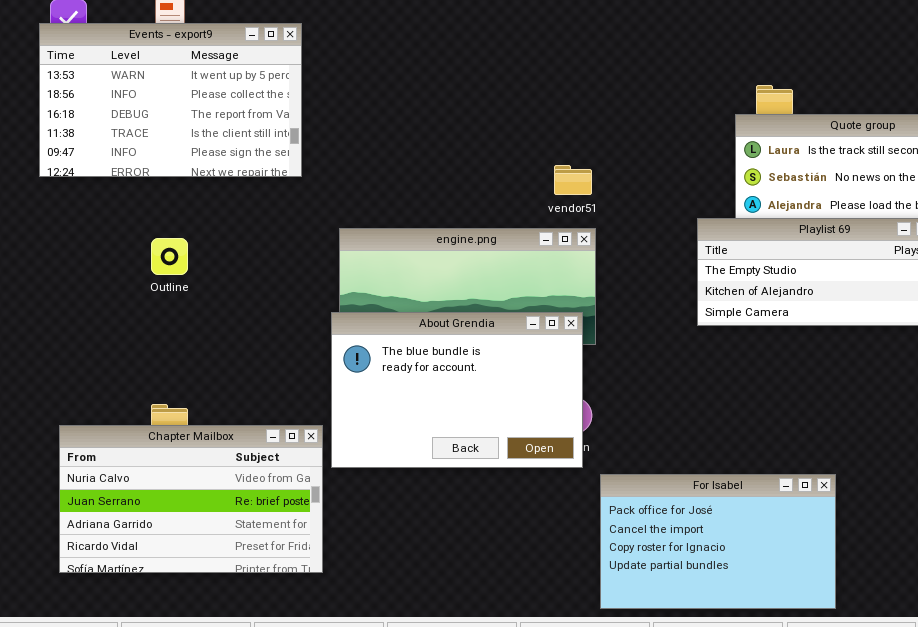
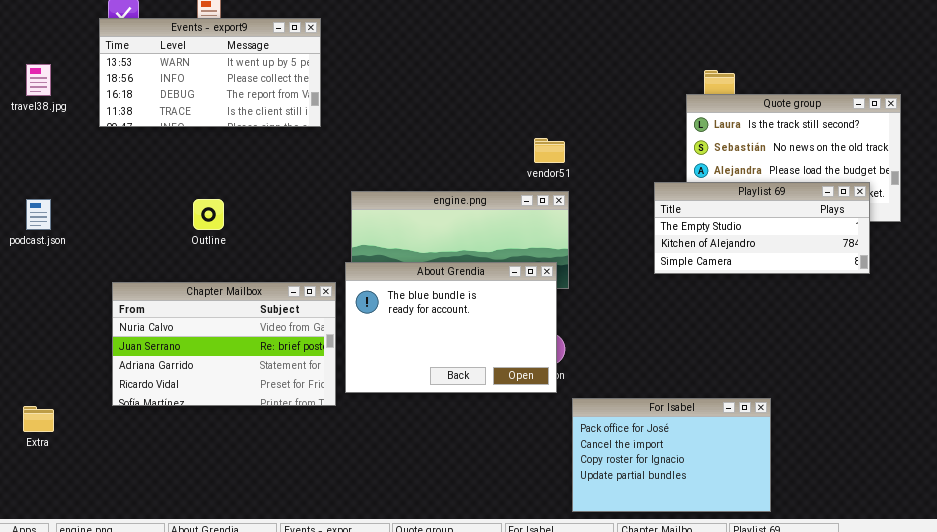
Events - export9: [39,23,302,177] -> [99,18,321,127], resized
Chapter Mailbox: [59,425,323,573] -> [112,282,336,406], moved

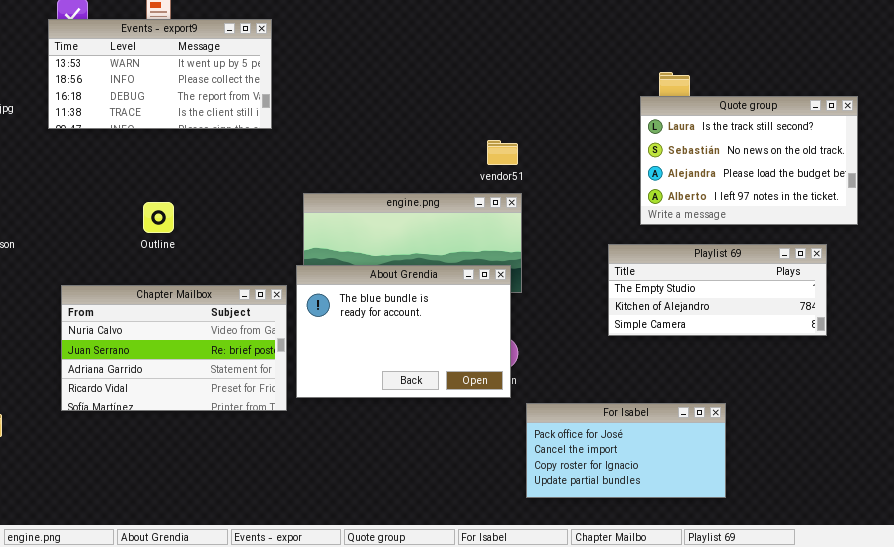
Playlist 69: [654,182,870,274] -> [608,244,827,336], moved
For Isabel: [572,398,771,512] -> [526,403,726,498], resized

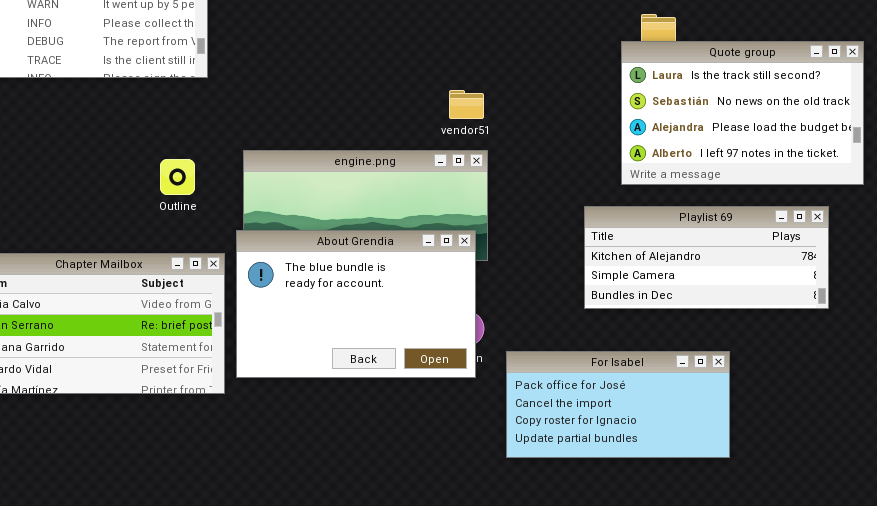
Outline: [143,202,174,233] -> [160,159,195,195], moved
Playlist 69: [608,244,827,336] -> [584,206,829,309], scrolled down 1 row
For Isabel: [526,403,726,498] -> [506,351,730,458], moved

